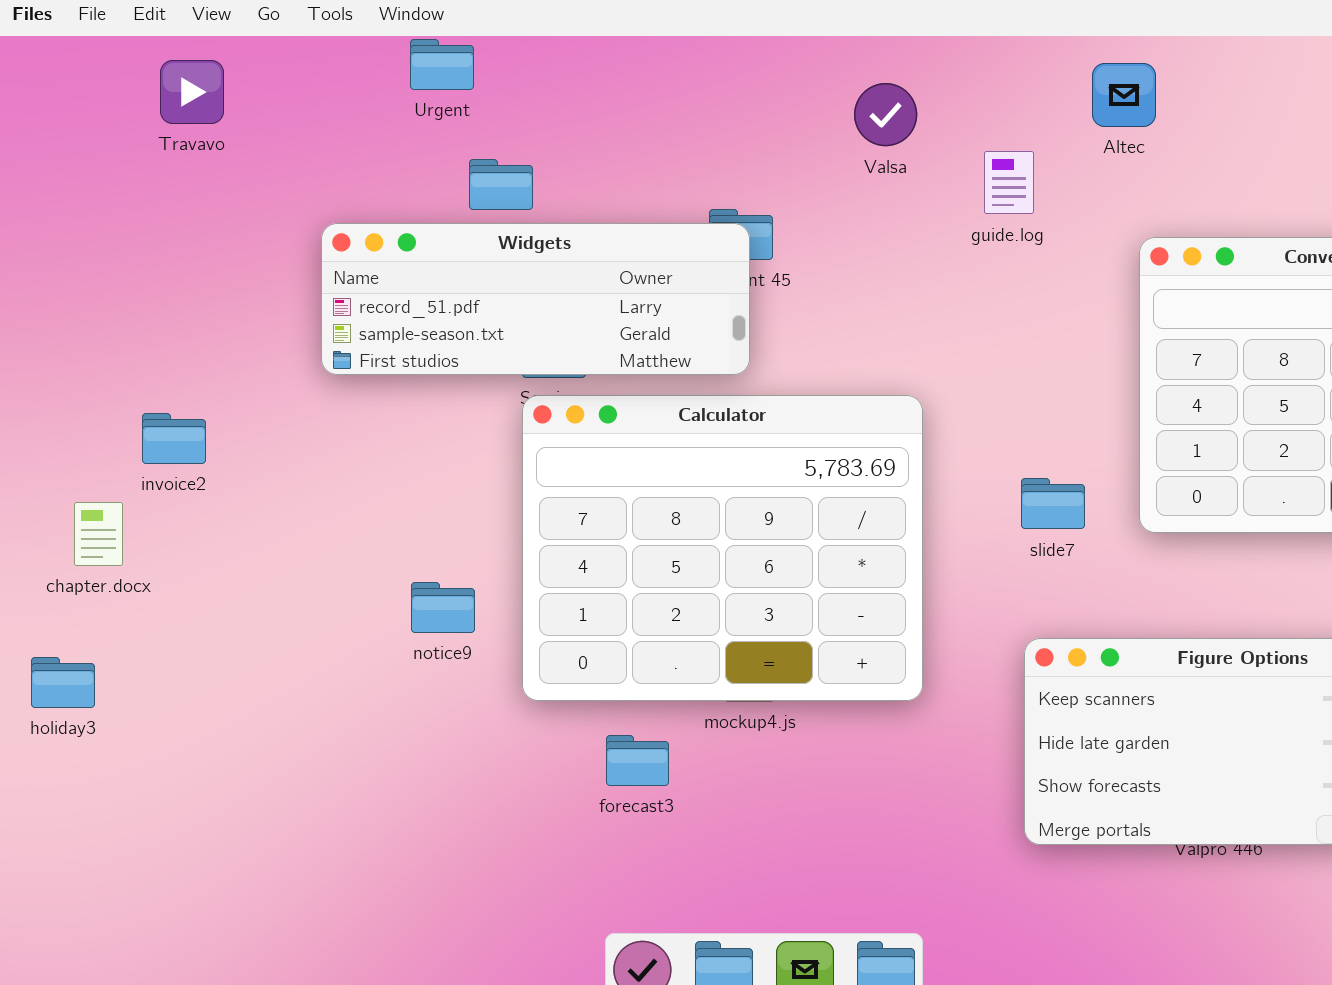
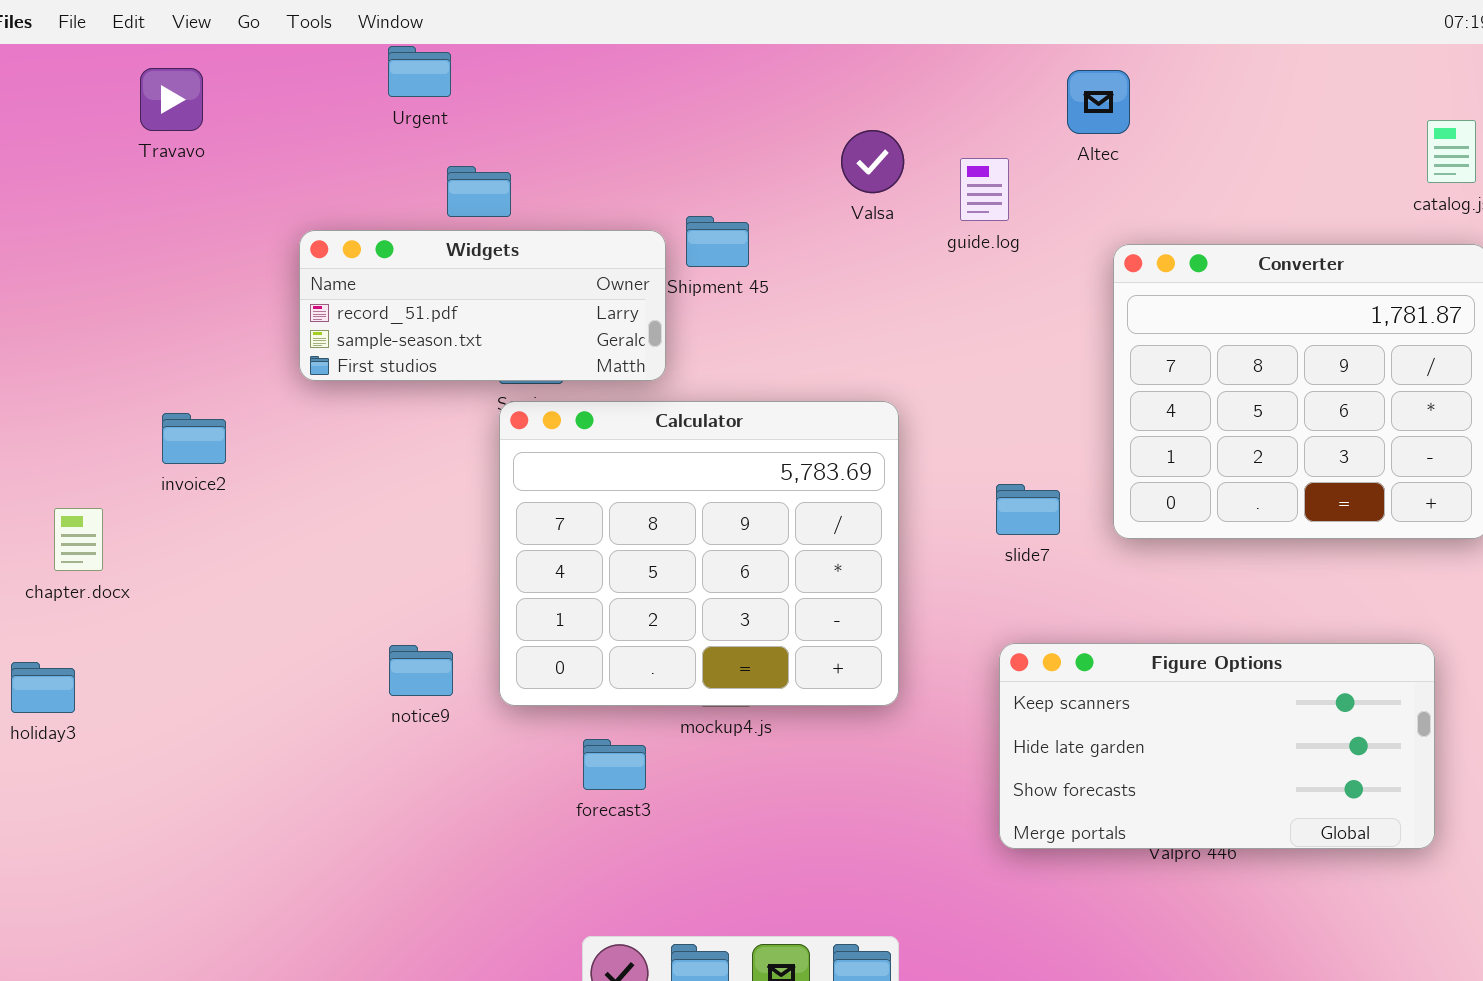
Valsa: [854,83,917,146] -> [841,130,904,193], moved
Widgets: [321,223,750,375] -> [299,230,666,381], resized
invoice2: [142,413,206,464] -> [162,413,226,464], moved
notice9: [411,582,475,633] -> [389,645,453,696], moved

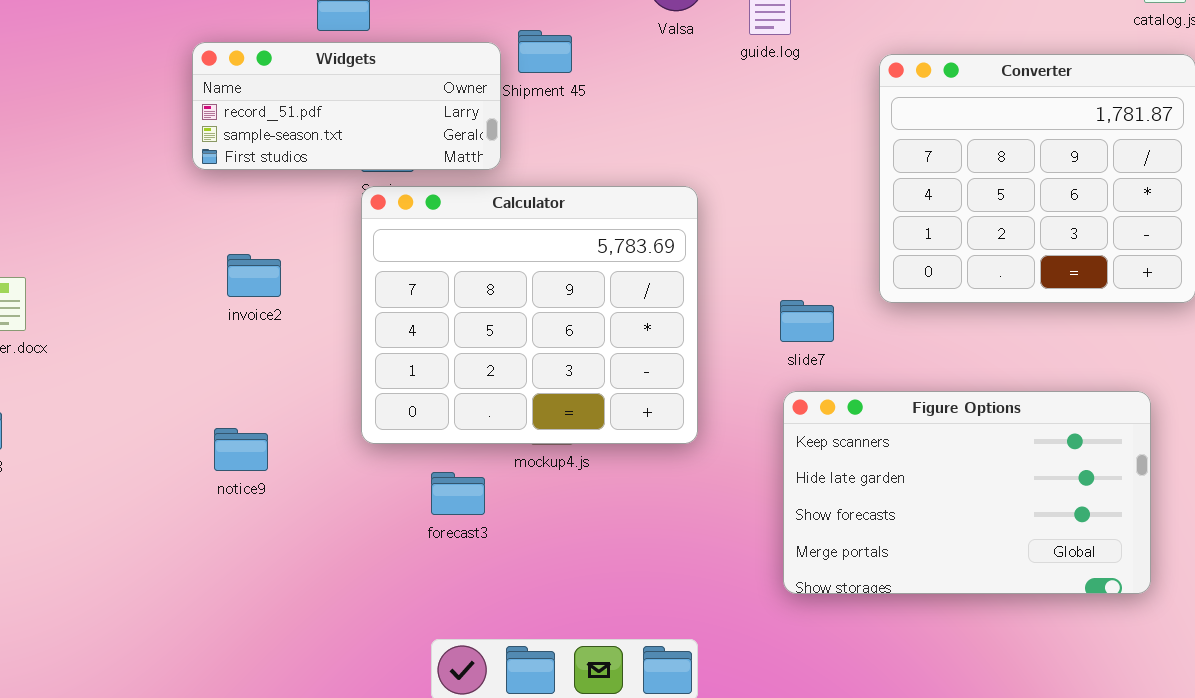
invoice2: [162,413,226,464] -> [227,254,281,297], moved
slide7: [996,484,1060,535] -> [780,300,834,342], moved
Figure Options: [999,643,1435,849] -> [783,391,1151,594], resized
notice9: [389,645,453,696] -> [214,428,268,471], moved

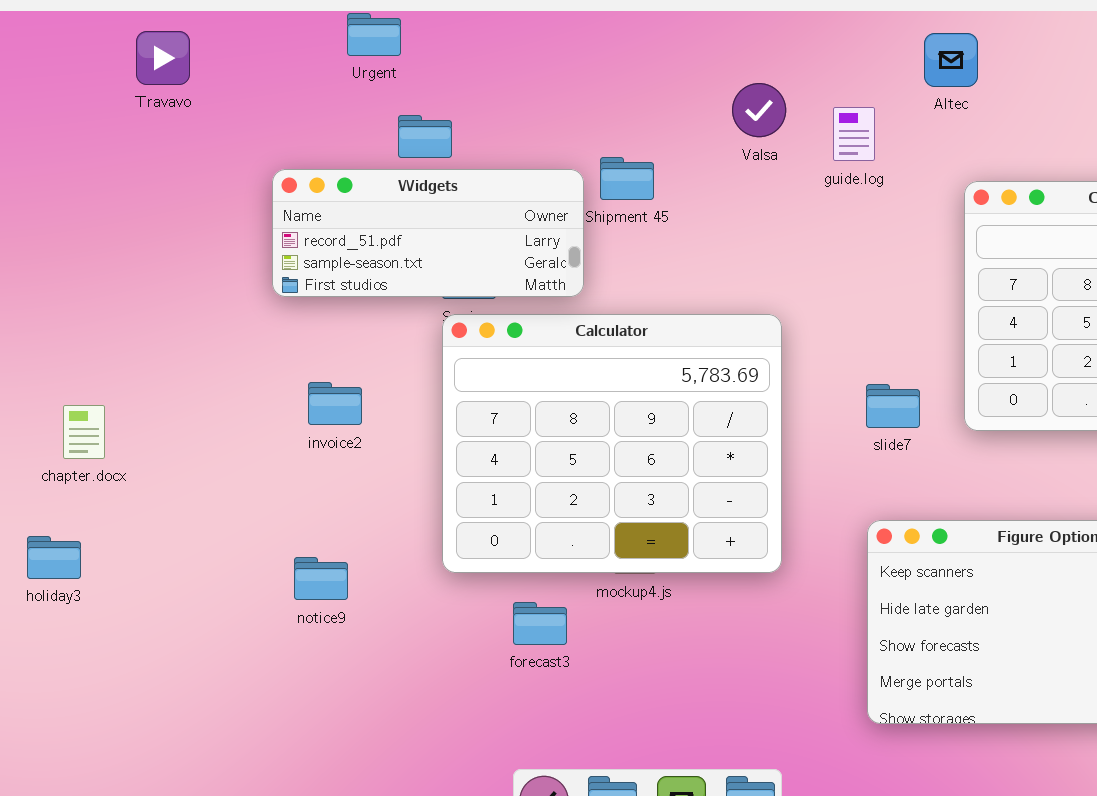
slide7: [780,300,834,342] -> [866,384,920,428], moved

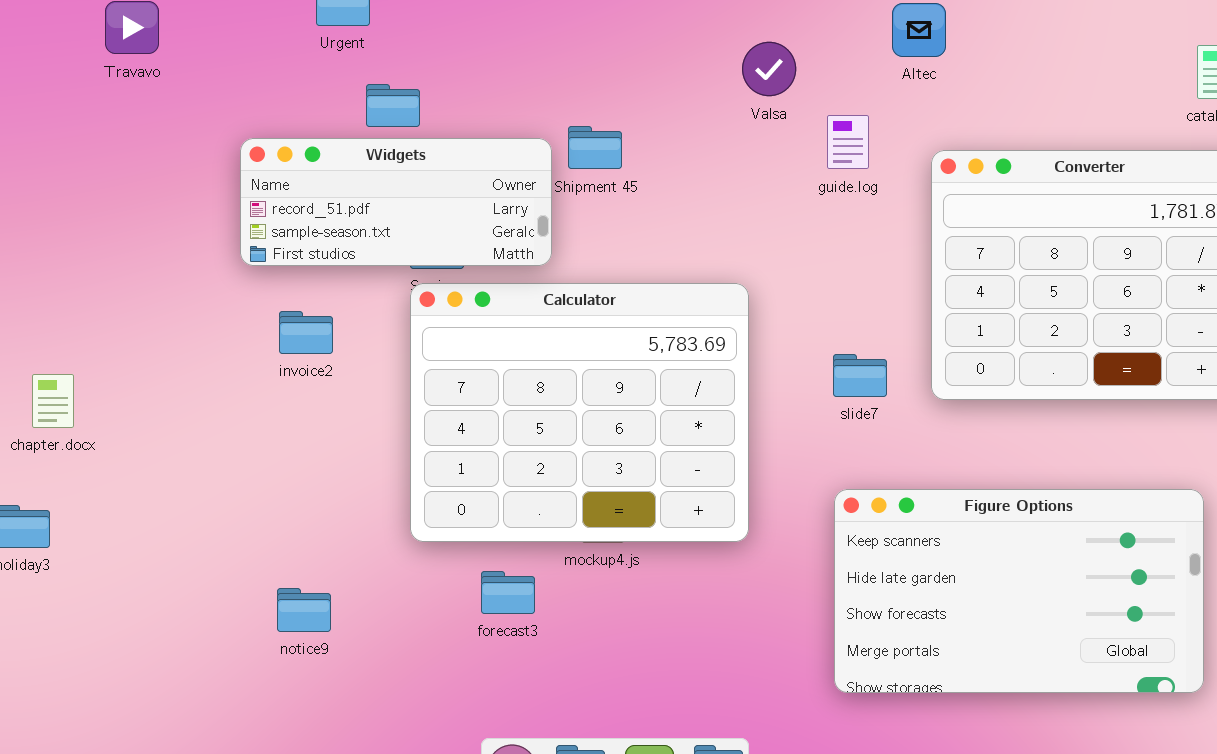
Valsa: [732,83,786,137] -> [742,42,796,96], moved
guide.log: [833,107,875,161] -> [827,115,869,169], moved
invoice2: [308,382,362,425] -> [279,311,333,354], moved
notice9: [294,557,348,600] -> [277,588,331,632], moved

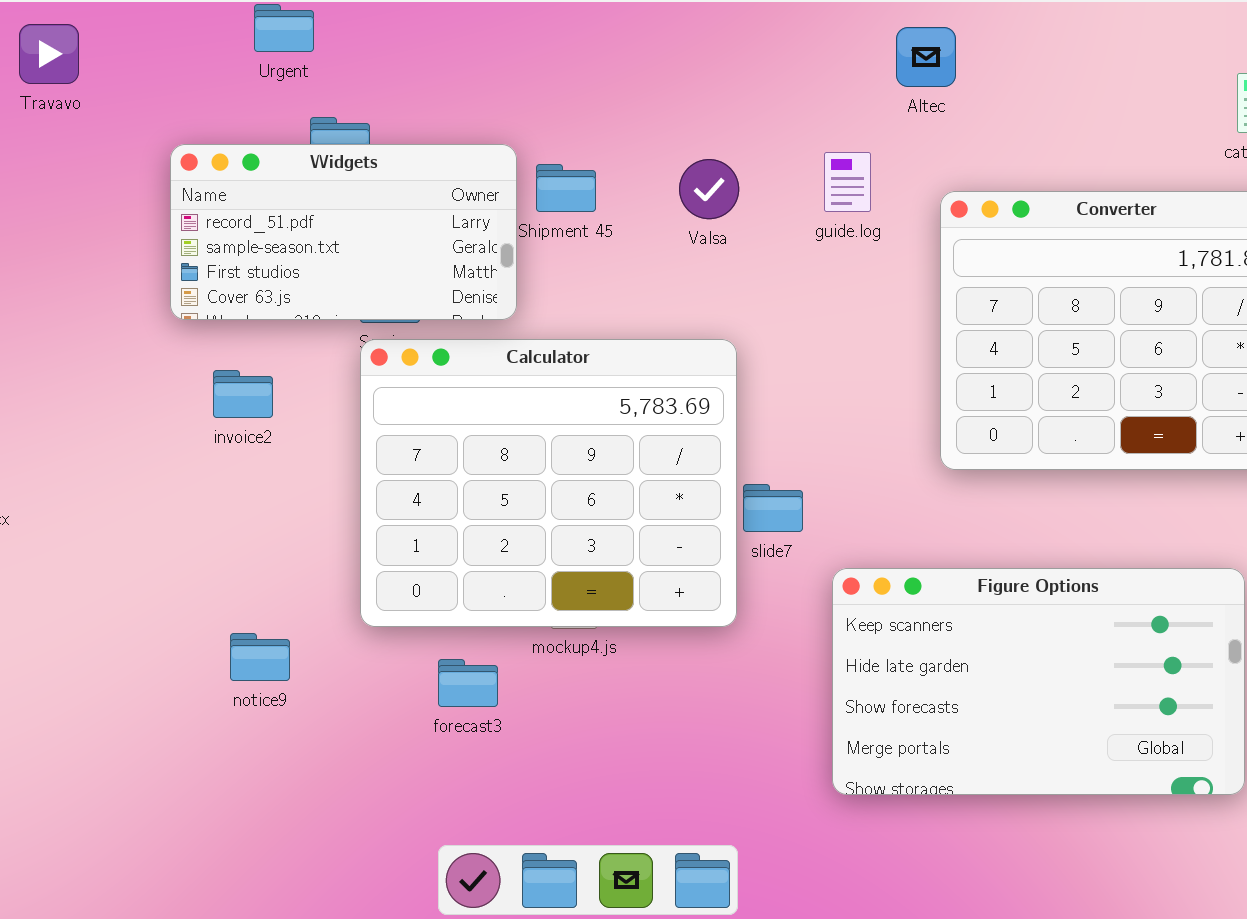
Valsa: [742,42,796,96] -> [679,159,739,219], moved
Widgets: [240,138,552,266] -> [170,144,517,320], resized
slide7: [833,354,887,397] -> [743,484,803,532], moved
notice9: [277,588,331,632] -> [230,633,290,681], moved

